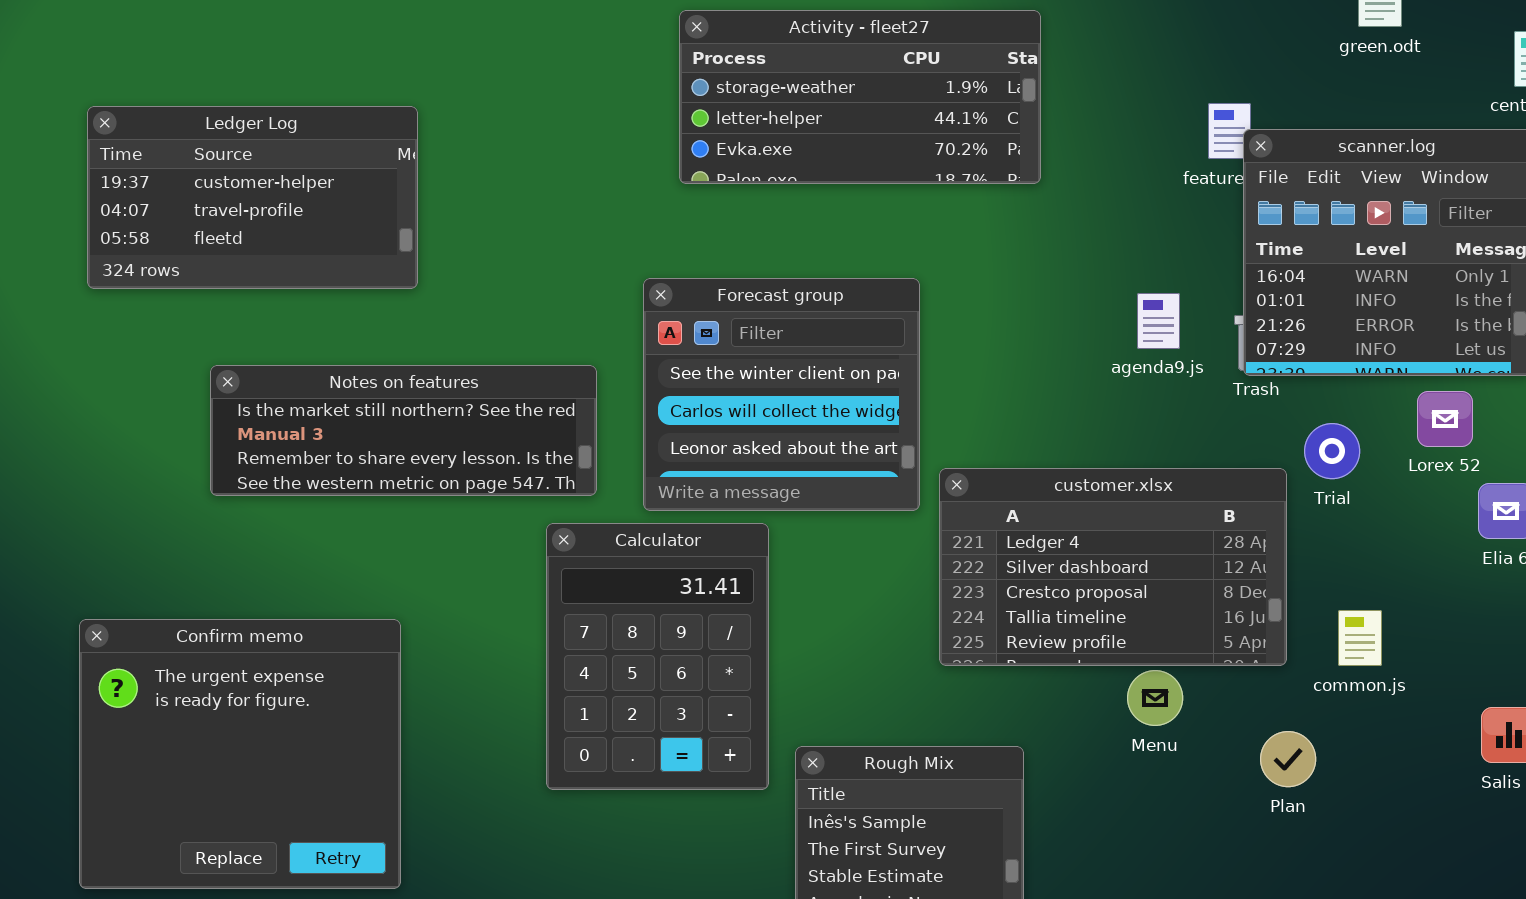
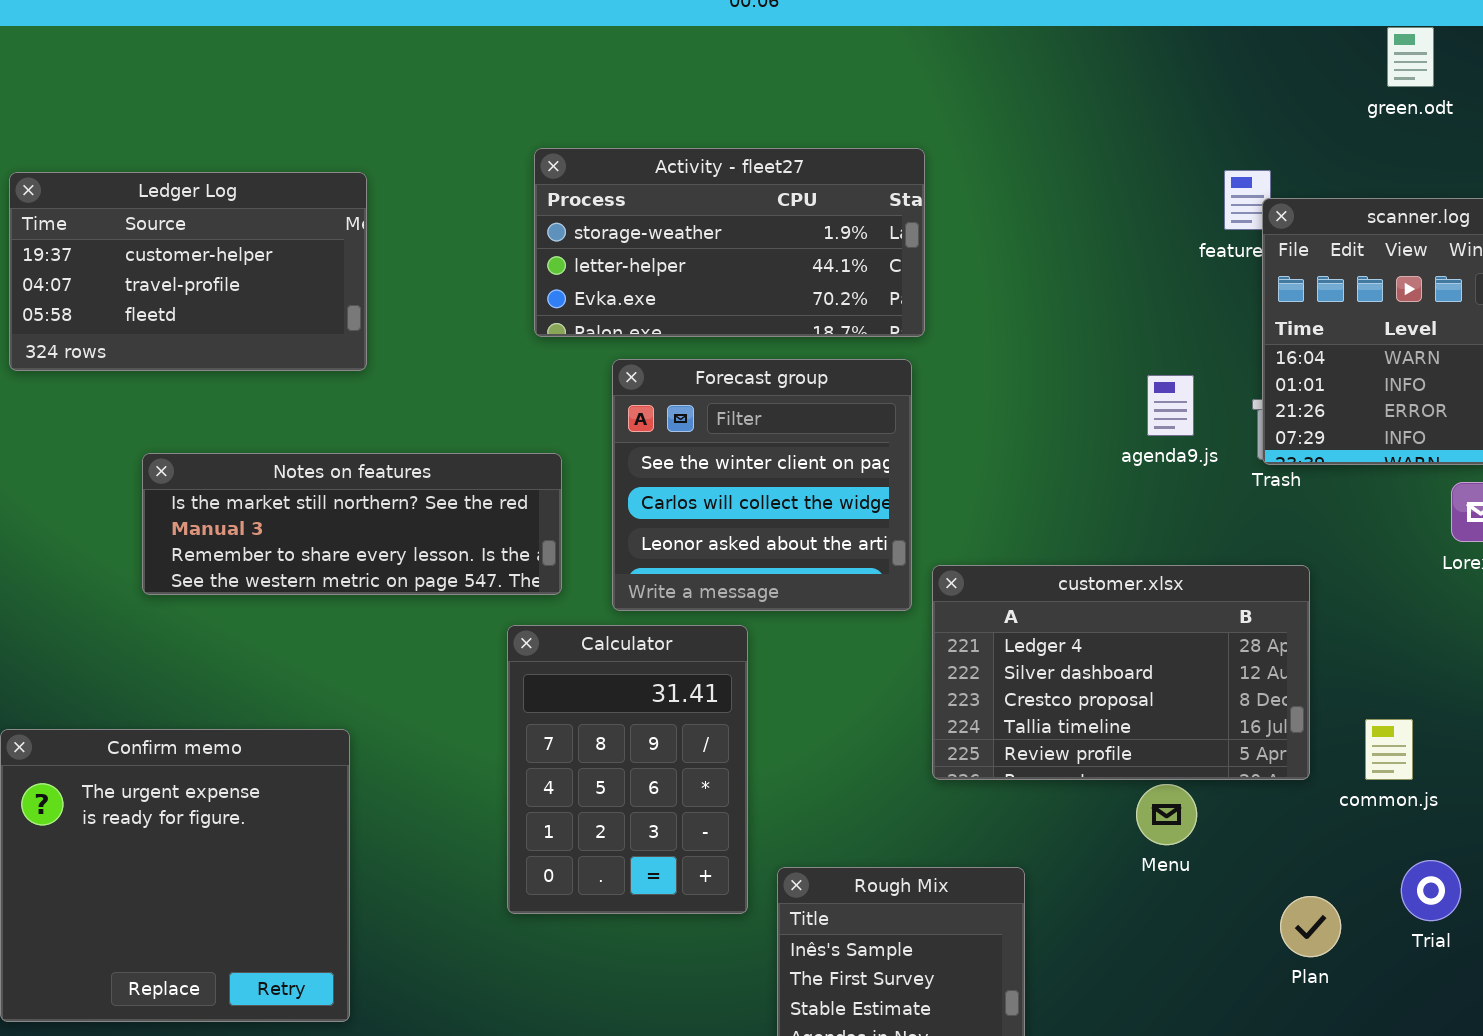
Activity - fleet27: [679,10,1041,184] -> [534,148,925,337], moved
Trial: [1304,423,1360,479] -> [1401,860,1461,921], moved
Plan: [1260,731,1316,787] -> [1280,896,1341,957], moved

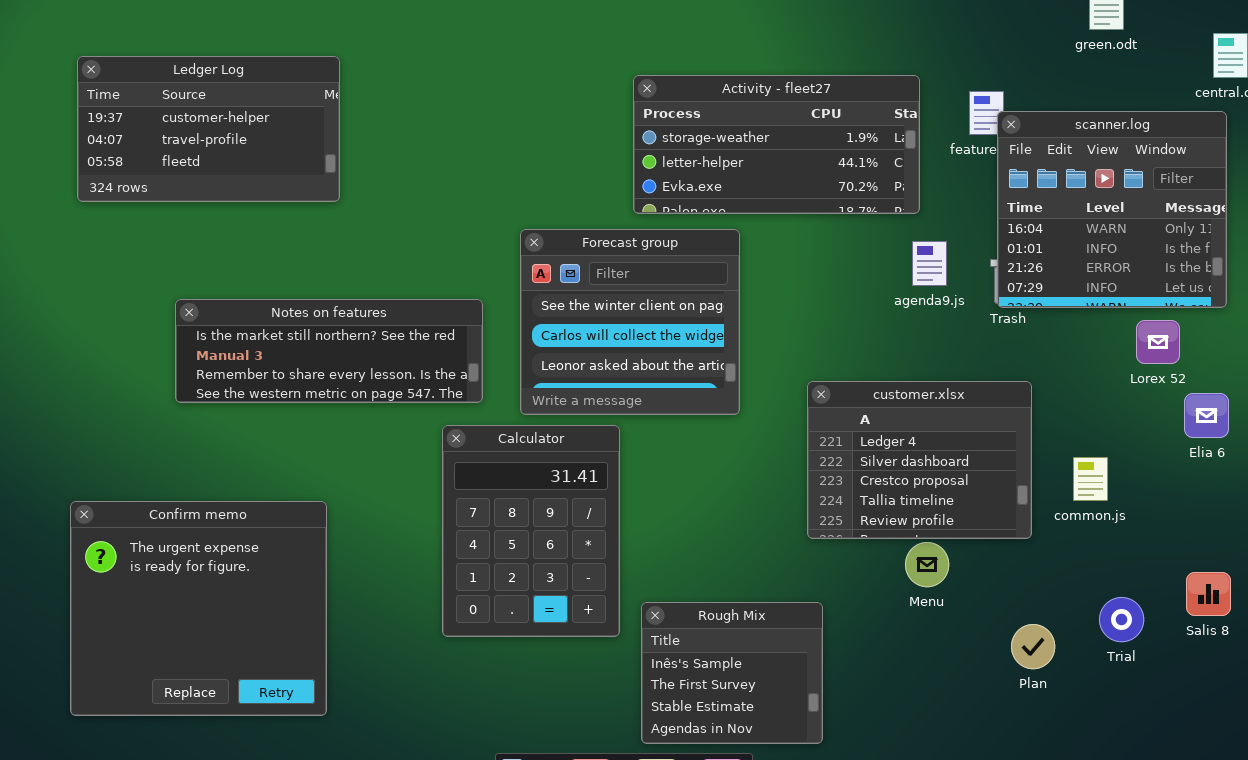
Activity - fleet27: [534,148,925,337] -> [633,75,920,214], moved
Ledger Log: [9,172,367,371] -> [77,56,340,202], moved
customer.xlsx: [932,565,1310,780] -> [807,381,1032,539], resized
common.js: [1365,719,1413,780] -> [1073,457,1108,501], moved

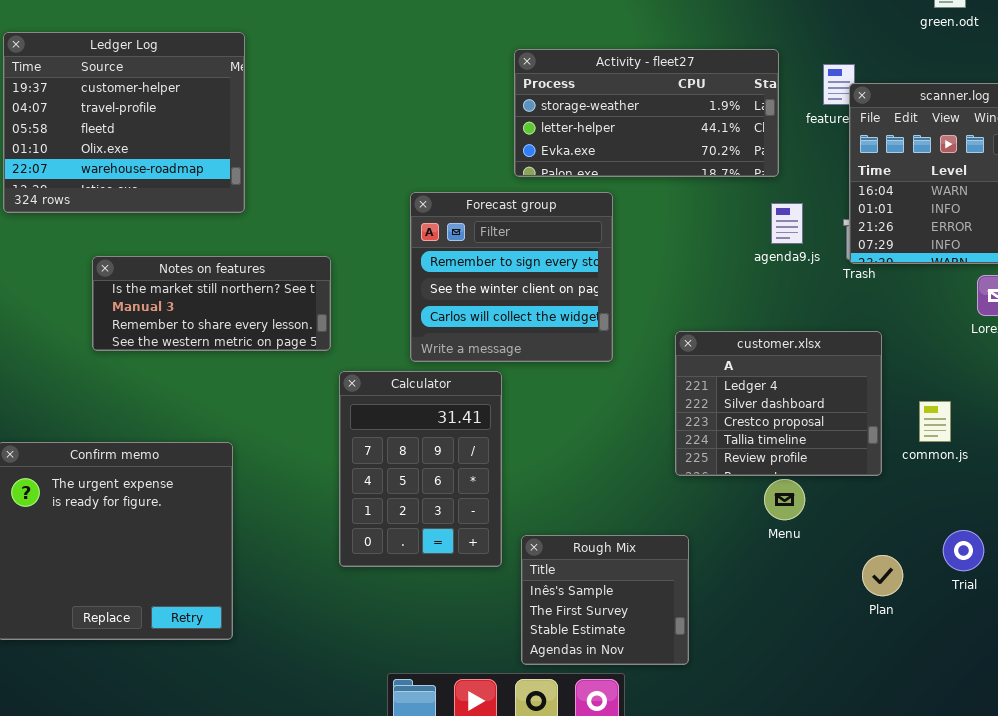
Ledger Log: [77,56,340,202] -> [3,32,245,213], resized
Forecast group: [520,229,740,415] -> [410,192,613,362], scrolled up 1 row
Notes on features: [175,299,483,403] -> [92,256,331,351], resized

